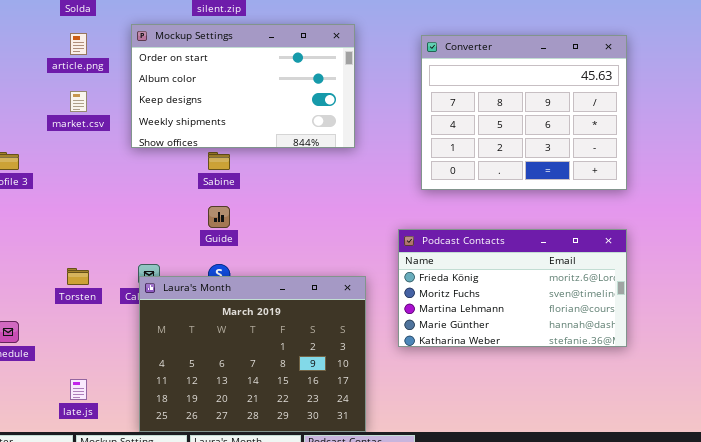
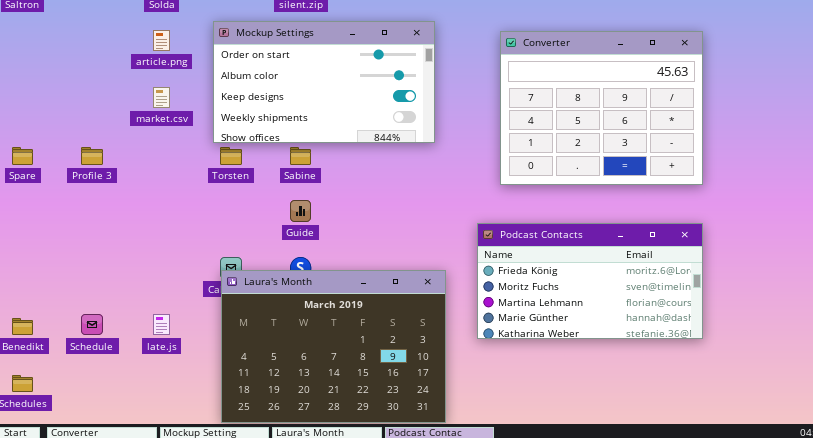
Torsten: [67,268,89,285] -> [220,147,242,165], moved
late.js: [70,379,87,400] -> [153,314,170,335], moved

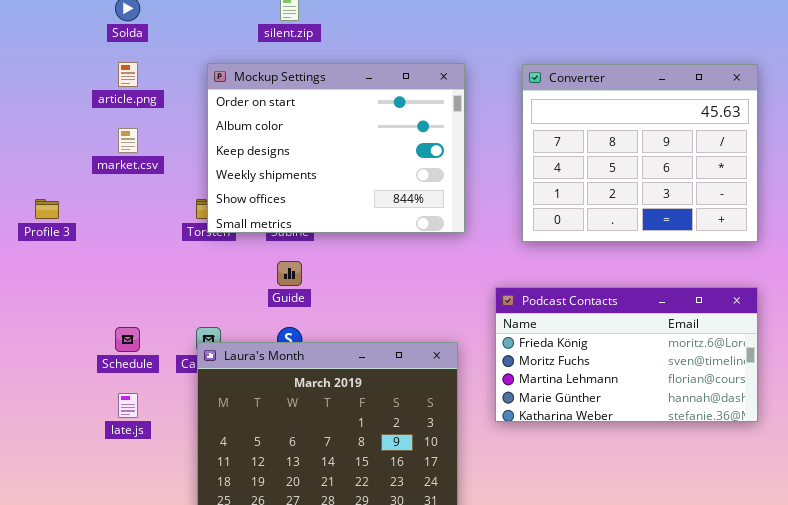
Mockup Settings: [213,21,435,143] -> [207,63,465,233], moved, resized
Schedule: [81,314,103,335] -> [115,327,140,352], moved

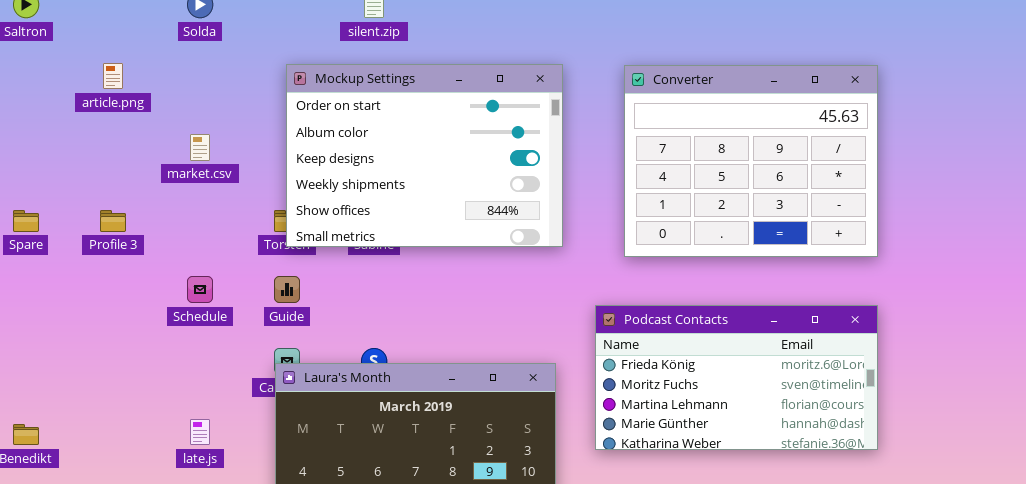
article.png: [118,62,138,87] -> [103,63,123,89], moved
Guide: [277,261,302,286] -> [274,276,300,303], moved
Schedule: [115,327,140,352] -> [187,276,213,303], moved

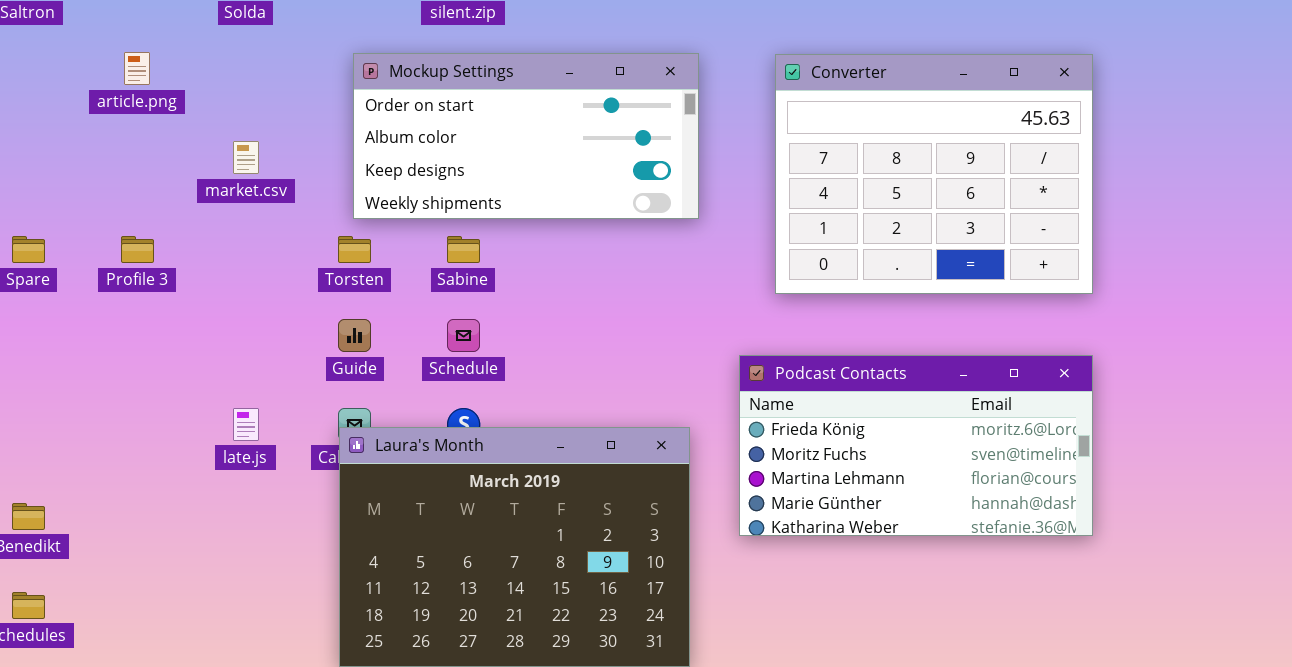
Mockup Settings: [286,64,563,247] -> [353,53,699,219], resized
Schedule: [187,276,213,303] -> [447,319,480,352], moved
late.js: [190,419,210,445] -> [233,408,259,441], moved

